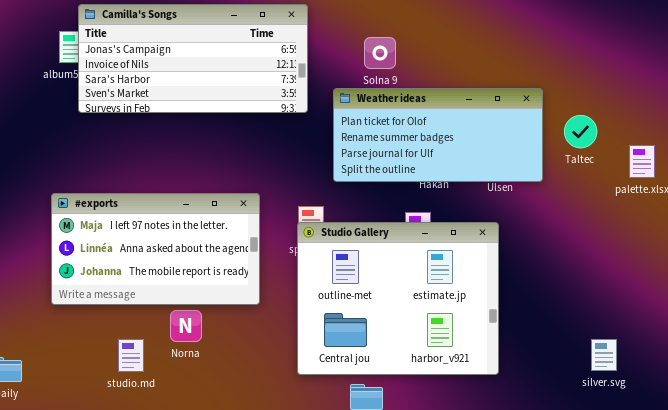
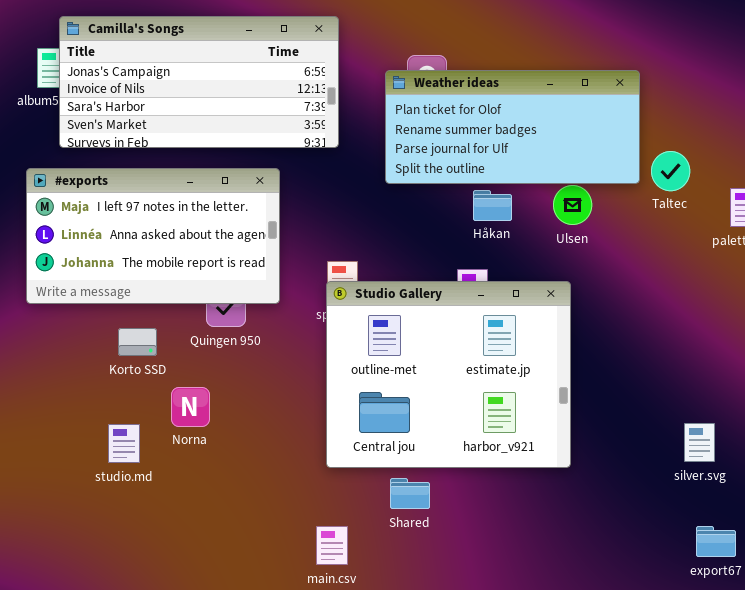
Weather ideas: [333,88,543,182] -> [385,70,640,184], moved
#exports: [51,193,260,305] -> [26,168,280,304], moved

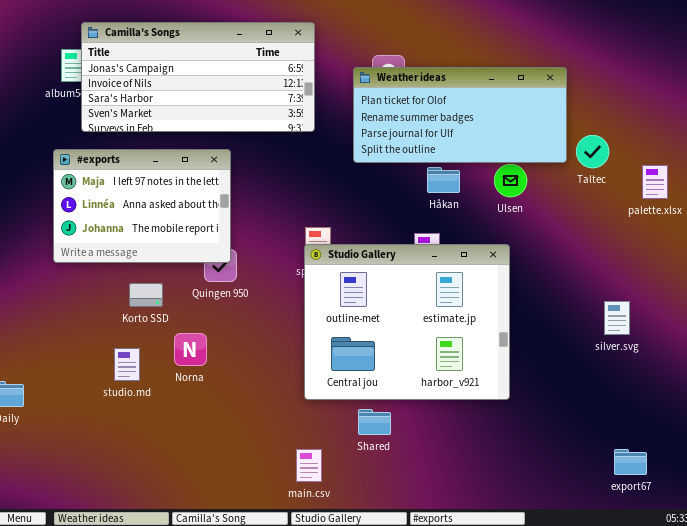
#exports: [26,168,280,304] -> [53,149,231,263], resized
silver.svg: [684,423,715,462] -> [604,301,630,335], moved
studio.md: [108,424,140,463] -> [114,348,140,381], moved

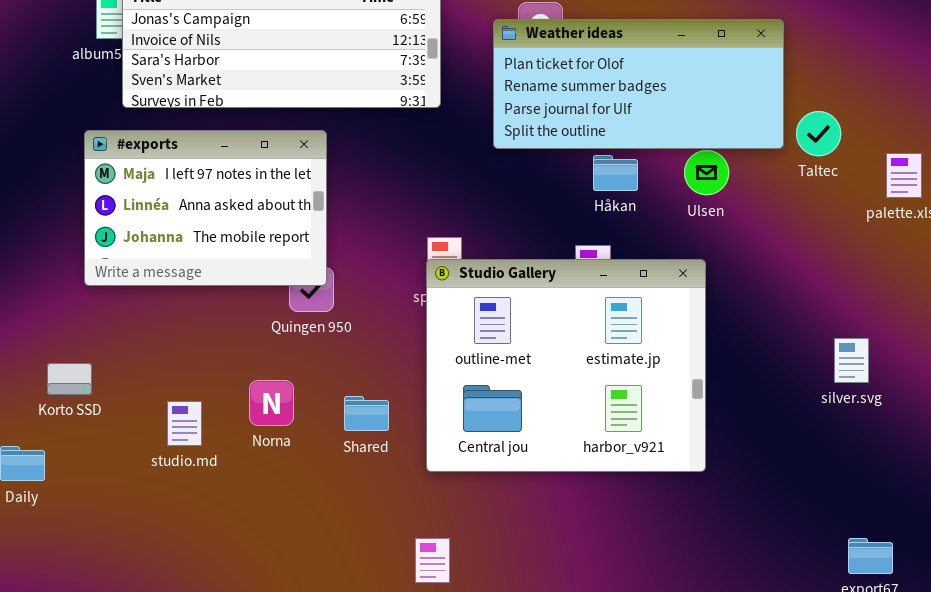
Korto SSD: [129,283,163,307] -> [47,363,92,395], moved
Shared: [358,409,391,435] -> [344,396,389,431], moved

